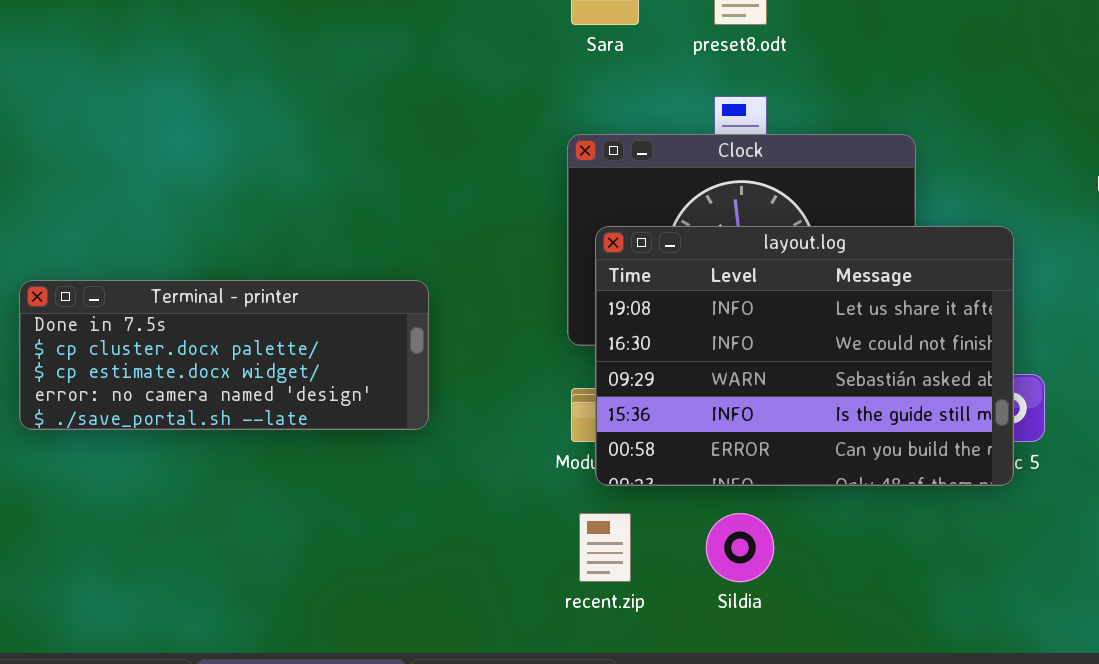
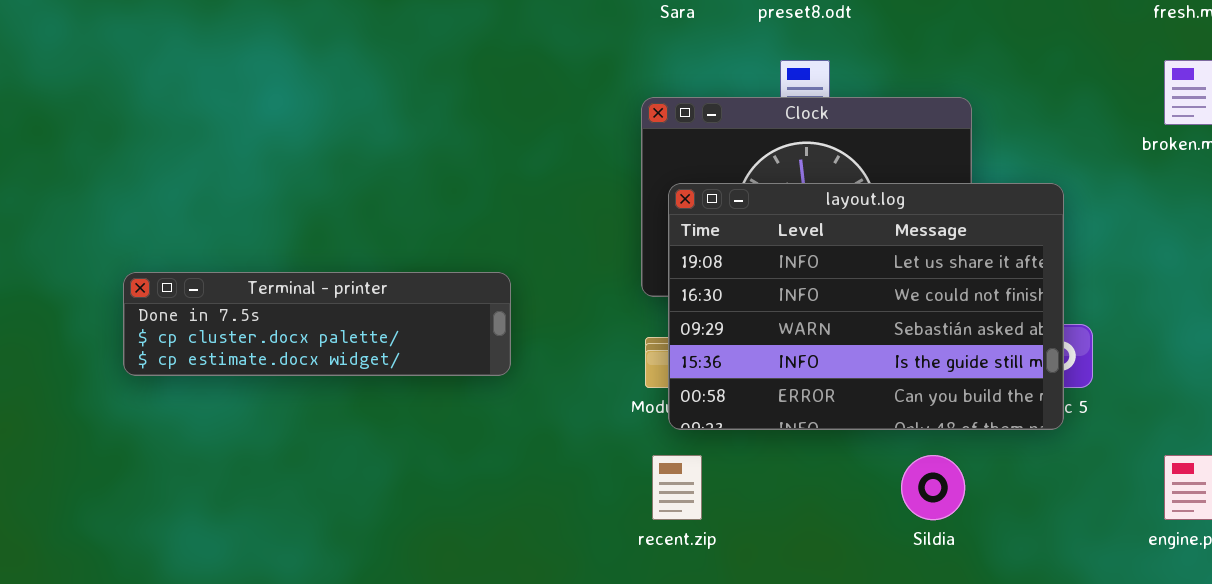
Terminal - printer: [19,280,429,430] -> [123,272,511,376], resized
Sildia: [706,513,774,582] -> [901,455,965,520], moved

